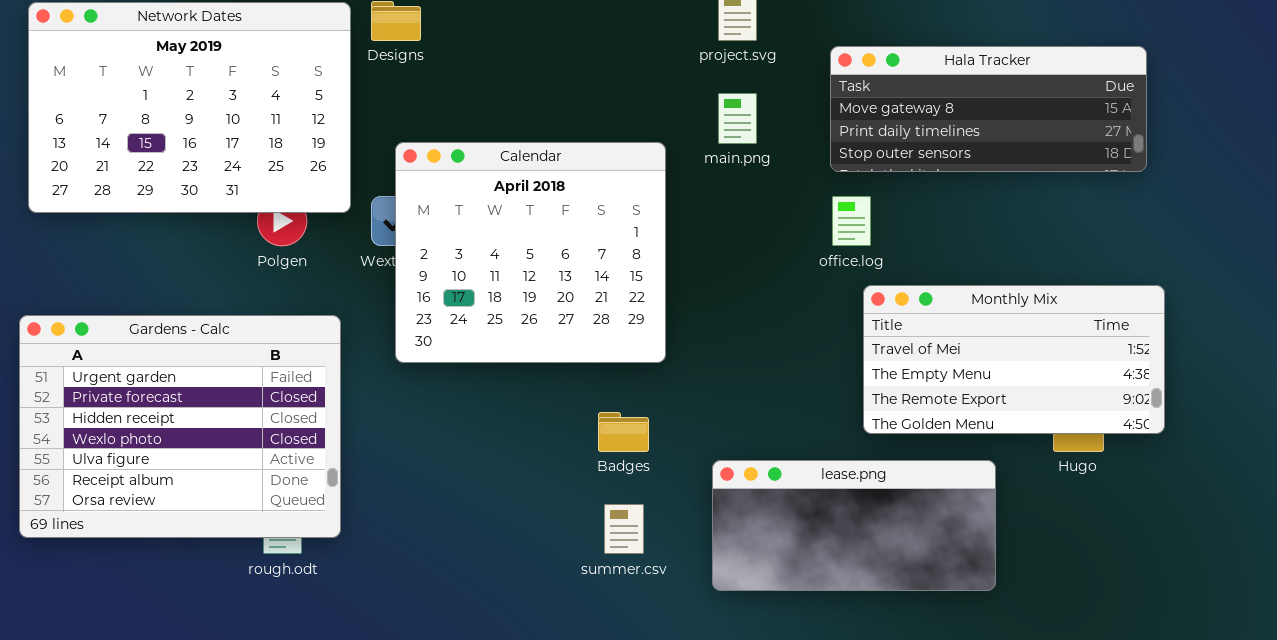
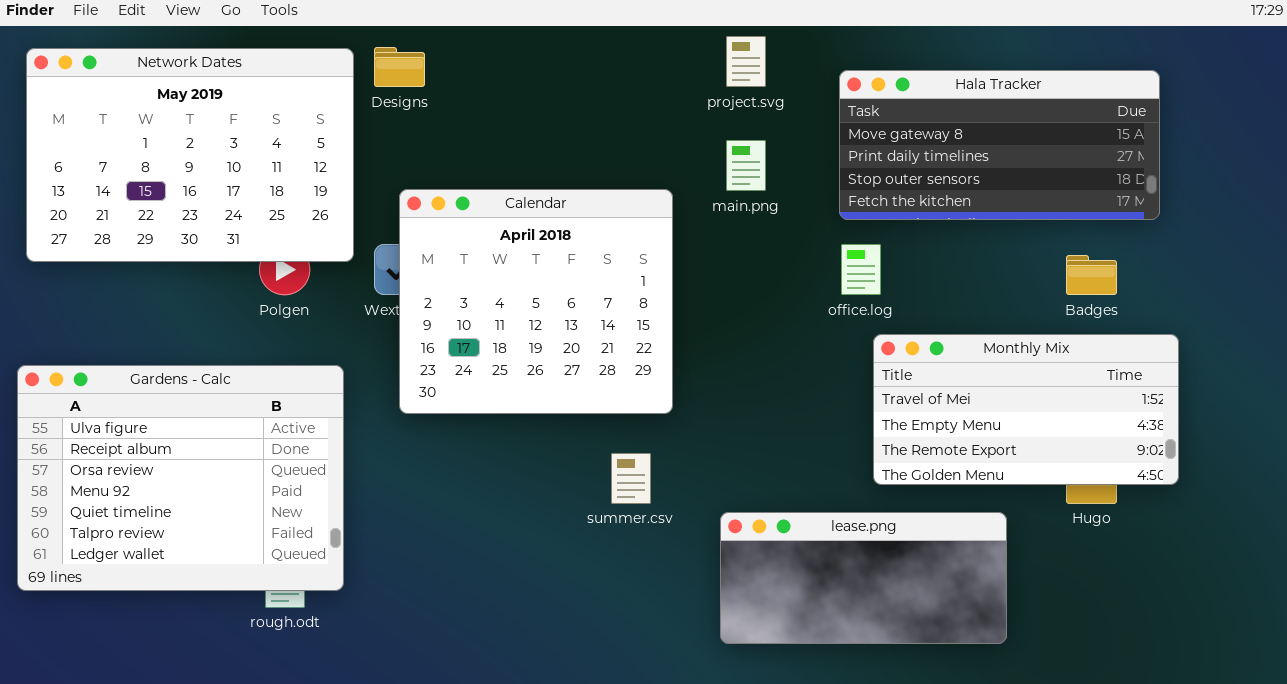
Hala Tracker: [830,46,1147,172] -> [839,70,1160,220], resized
Gardens - Calc: [19,315,341,538] -> [17,365,344,591], scrolled down 4 rows
Badges: [598,412,649,452] -> [1066,255,1117,295], moved
summer.csv: [604,504,644,554] -> [611,453,651,504], moved

